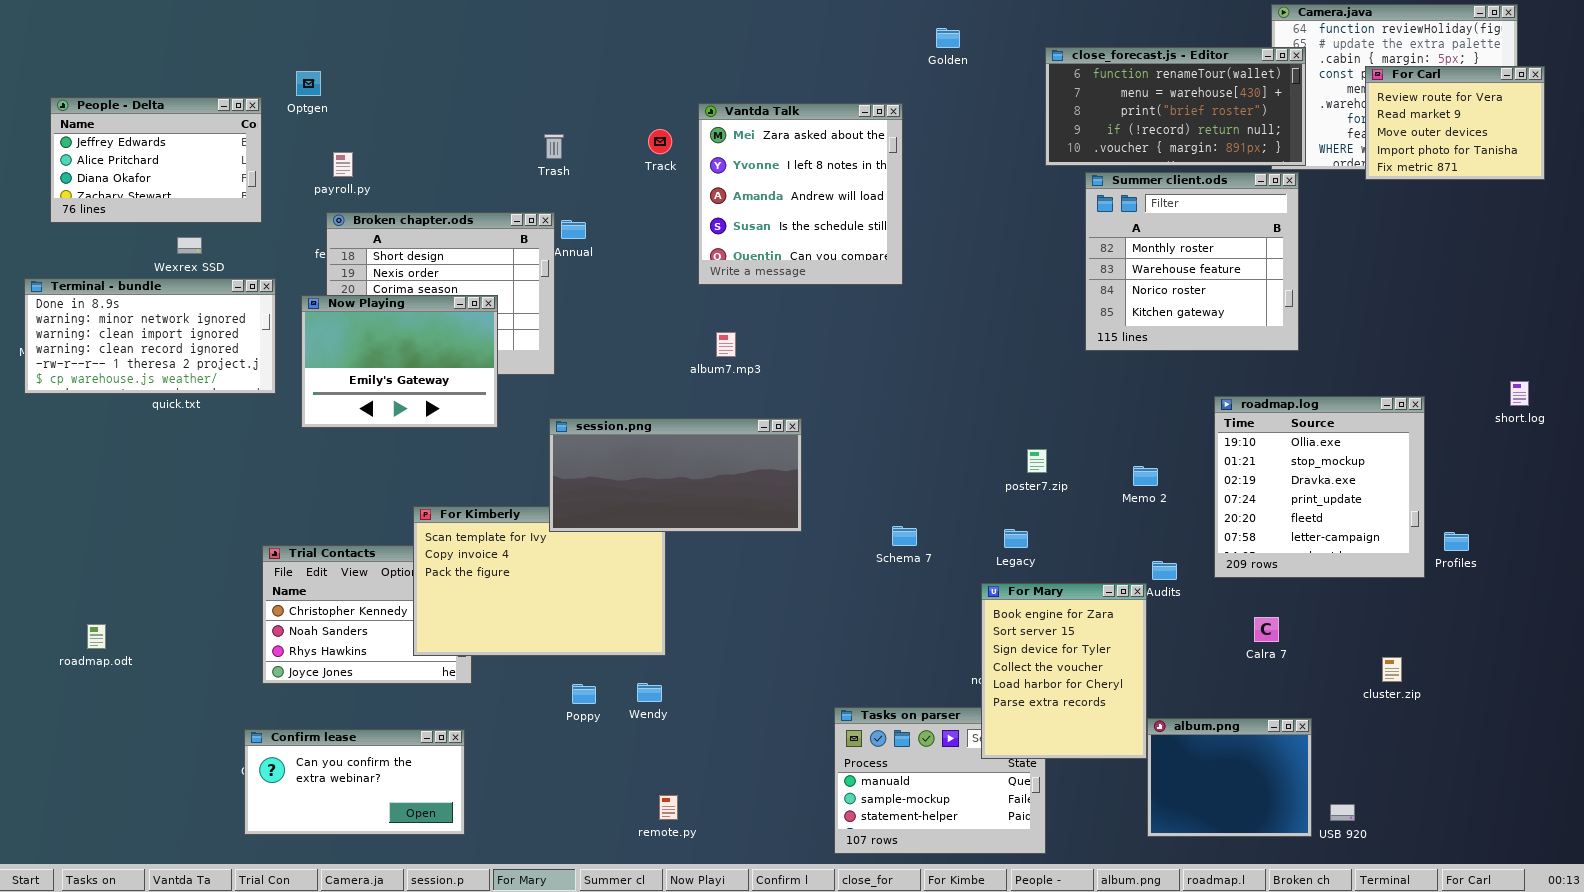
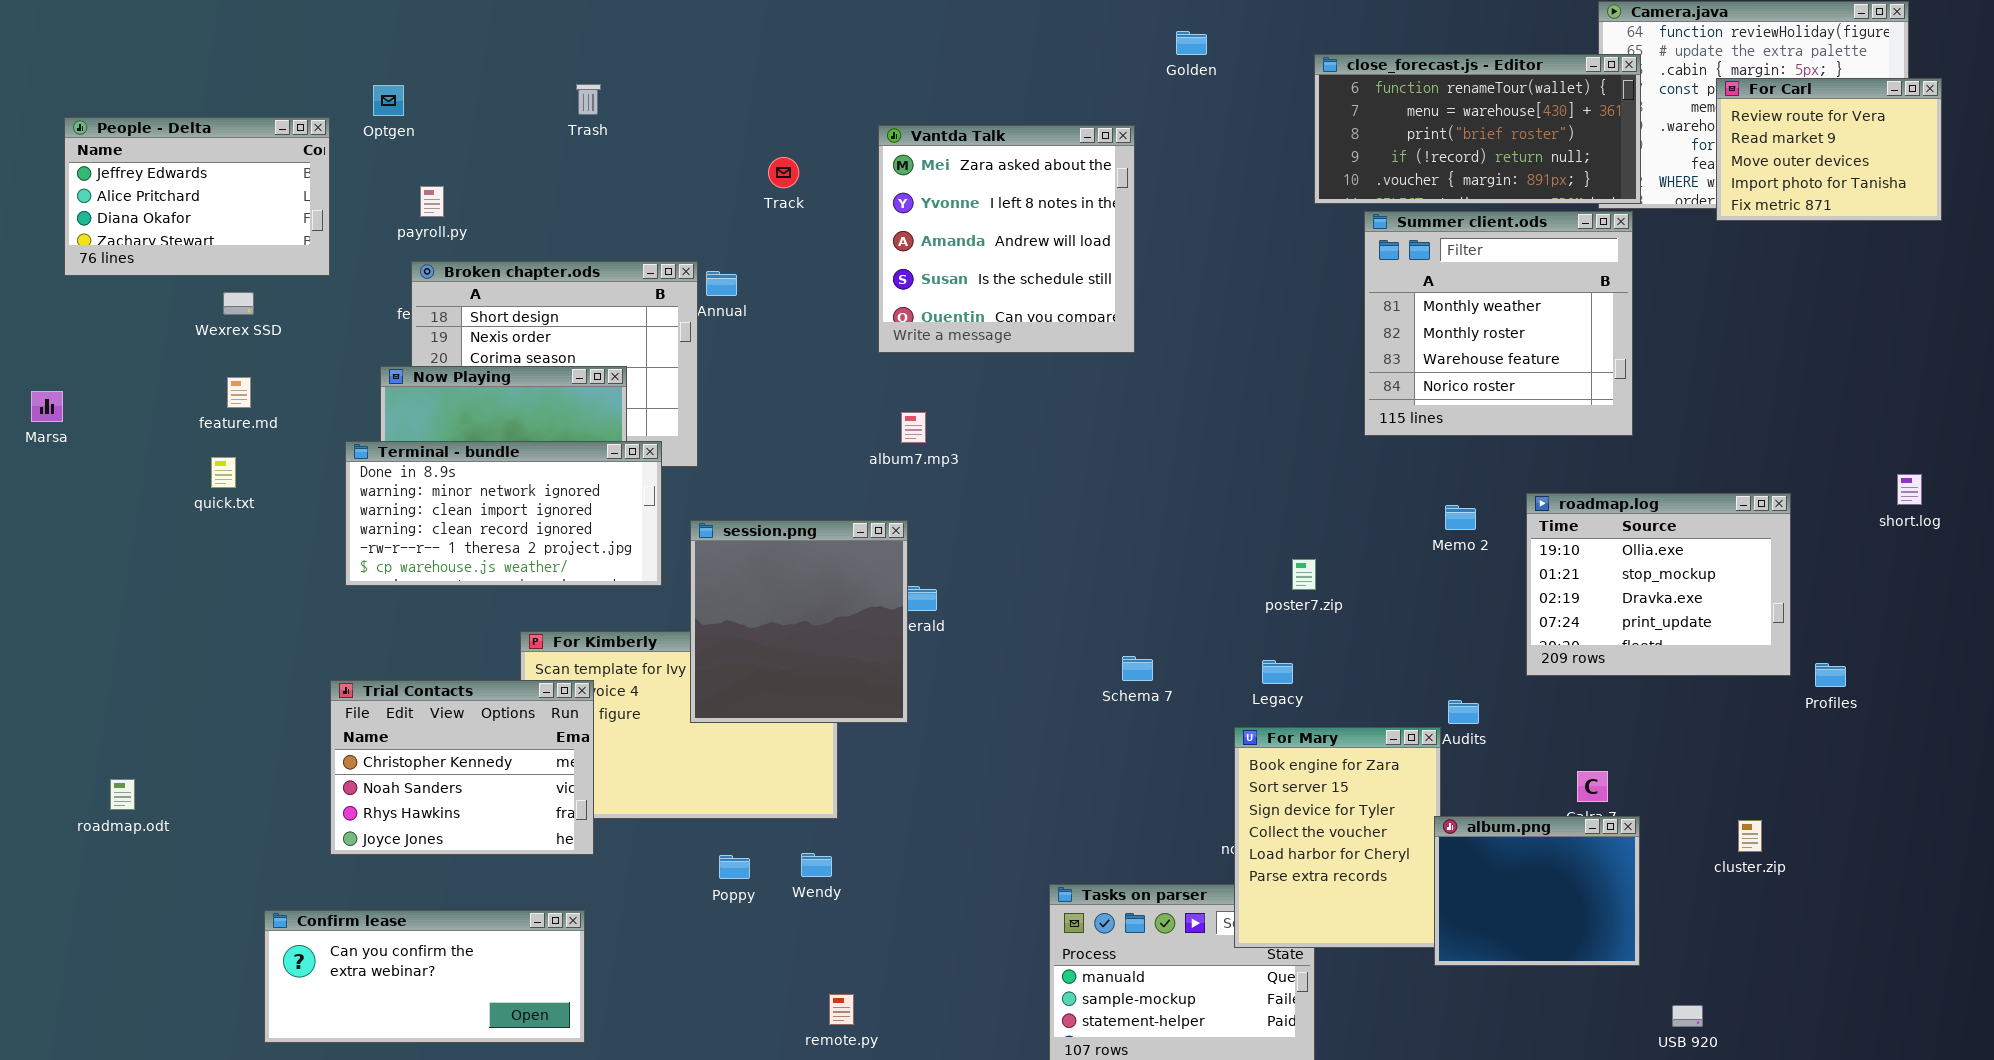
Track: [648,129,672,154] -> [768,157,799,188], moved
Trash: [544,134,564,159] -> [576,84,601,115], moved
Summer client.ods: [1085,172,1299,351] -> [1364,211,1633,436], scrolled up 1 row
Terminal - bundle: [24,278,276,394] -> [345,441,662,586], moved
roadmap.log: [1214,396,1425,578] -> [1526,493,1791,676], resized
session.png: [549,418,802,532] -> [690,520,908,723], resized
Memo 2: [1133,466,1158,486] -> [1445,505,1476,530], moved
Trial Contacts: [262,545,472,684] -> [330,680,594,855], raised
album.png: [1147,718,1312,837] -> [1434,816,1640,966], moved
Confirm lease: [244,729,465,835] -> [264,910,585,1043], resized

